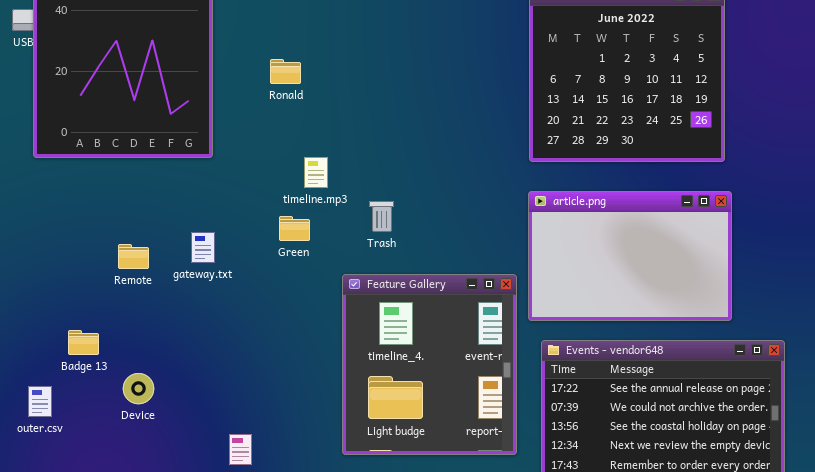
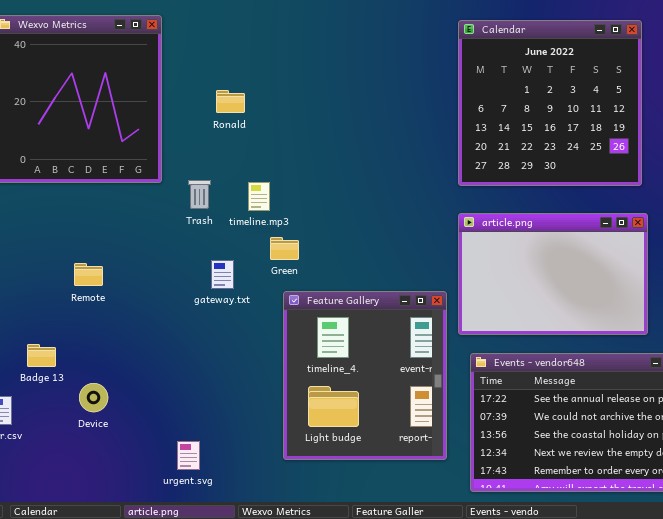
Trash: [369,201,394,232] -> [188,180,211,209], moved
Green: [279,216,310,241] -> [270,237,299,260], moved
gateway.txt: [191,232,215,263] -> [211,260,234,289], moved

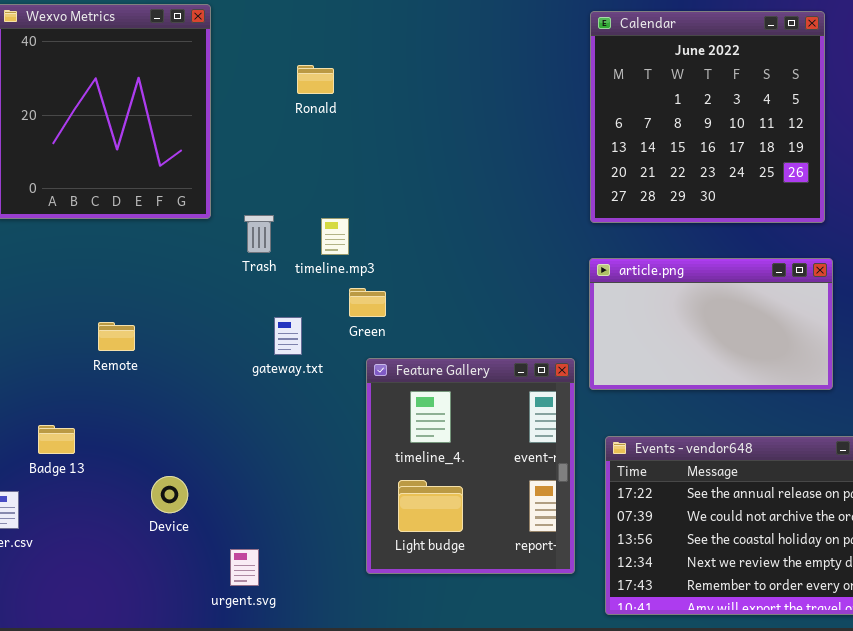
Ronald: [216,90,245,113] -> [297,65,334,94], moved
article.png: [458,213,648,335] -> [589,258,833,390], resized
Device: [79,383,108,412] -> [151,476,188,513], moved

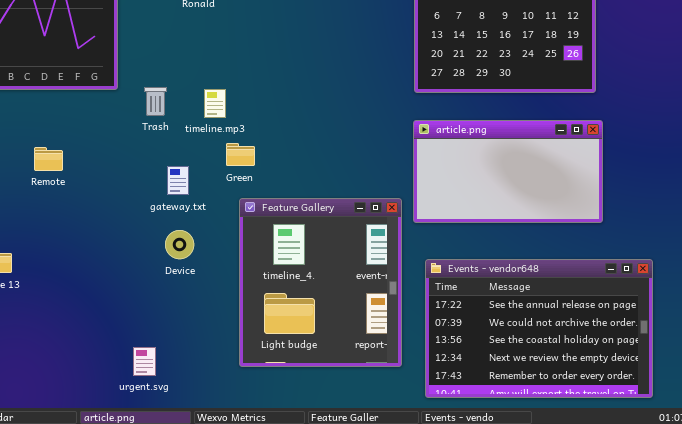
Remote: [98,322,135,351] -> [34,147,63,171], moved
Device: [151,476,188,513] -> [165,230,194,259], moved

